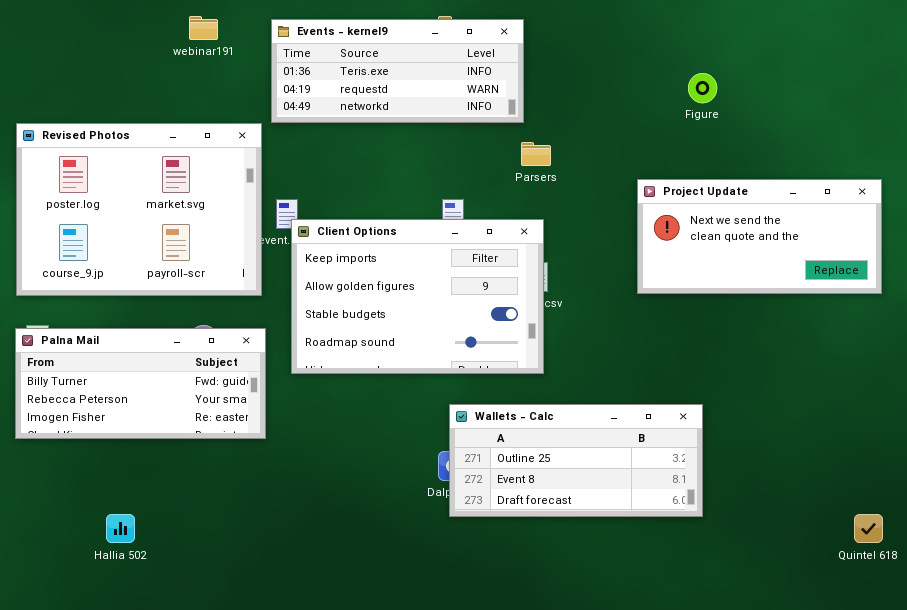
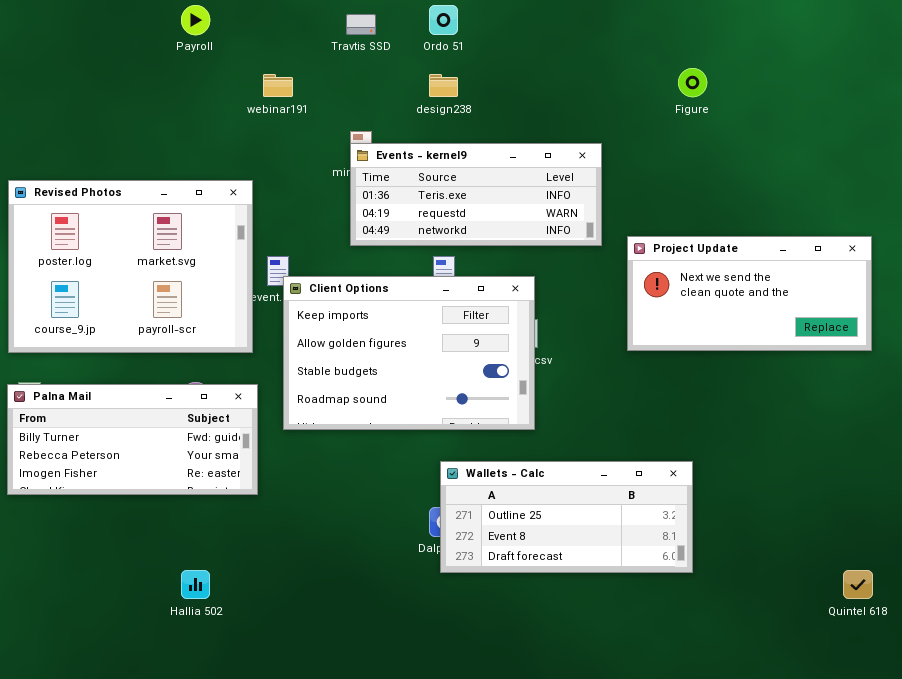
webinar191: [189,16,218,40] -> [263,74,293,97], moved
Events - kernel9: [271,19,524,123] -> [350,143,602,246], moved
Figure: [688,73,717,103] -> [678,68,707,97], moved
Hallia 502: [106,514,135,543] -> [181,570,210,599], moved

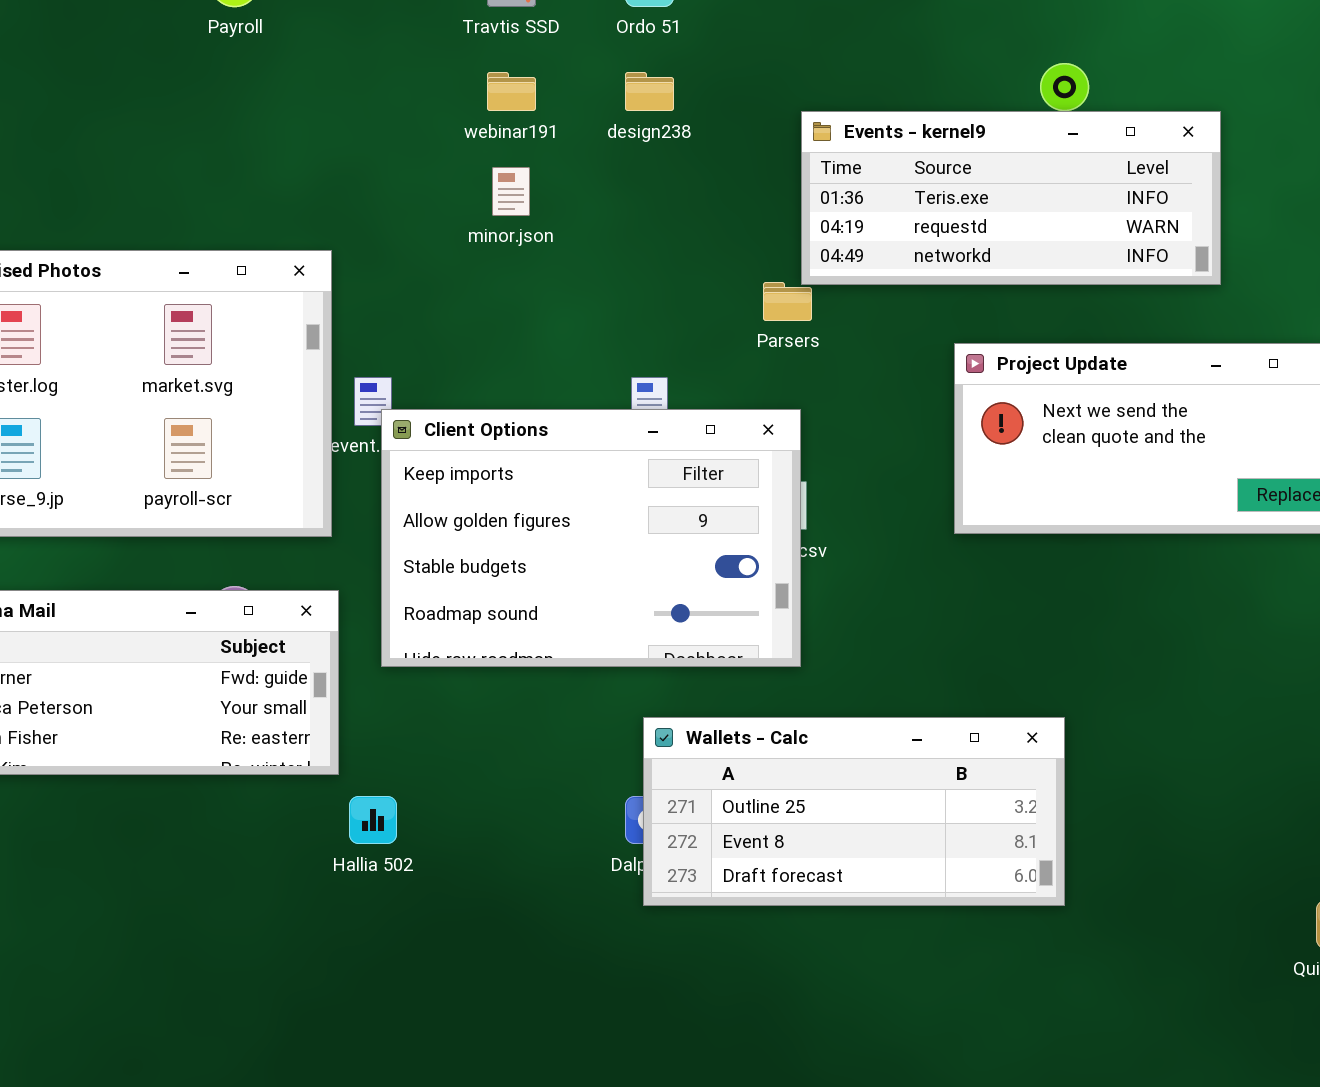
webinar191: [263,74,293,97] -> [487,72,536,111], moved
Events - kernel9: [350,143,602,246] -> [801,111,1221,285], moved
Hallia 502: [181,570,210,599] -> [349,796,397,844], moved

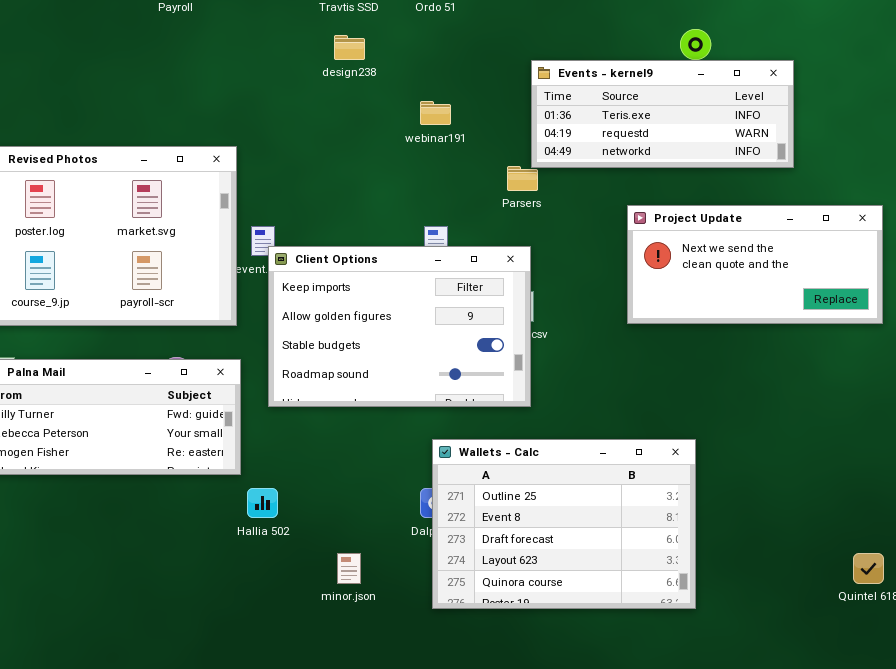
webinar191: [487,72,536,111] -> [420,101,451,125], moved
design238: [625,72,674,111] -> [334,35,365,60], moved
minor.json: [492,167,530,216] -> [337,553,361,584], moved
Wallets - Calc: [643,717,1065,906] -> [432,439,696,609], resized

